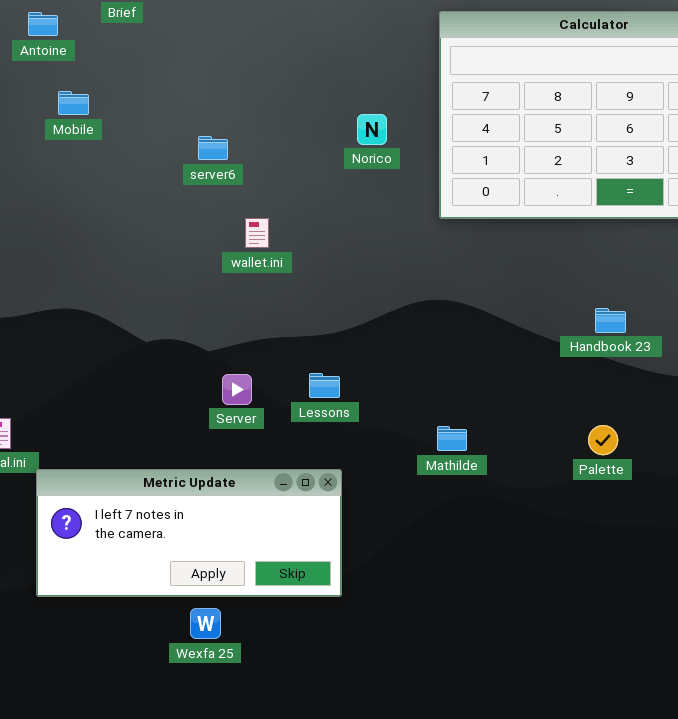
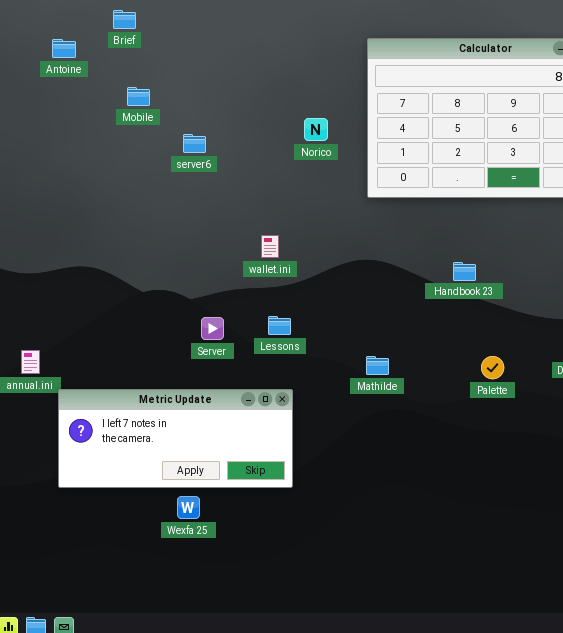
Mobile: [58,91,89,115] -> [127,87,150,106], moved
wallet.ini: [245,218,269,248] -> [261,235,279,258], moved
Handbook 23: [595,308,626,333] -> [453,262,476,281], moved

